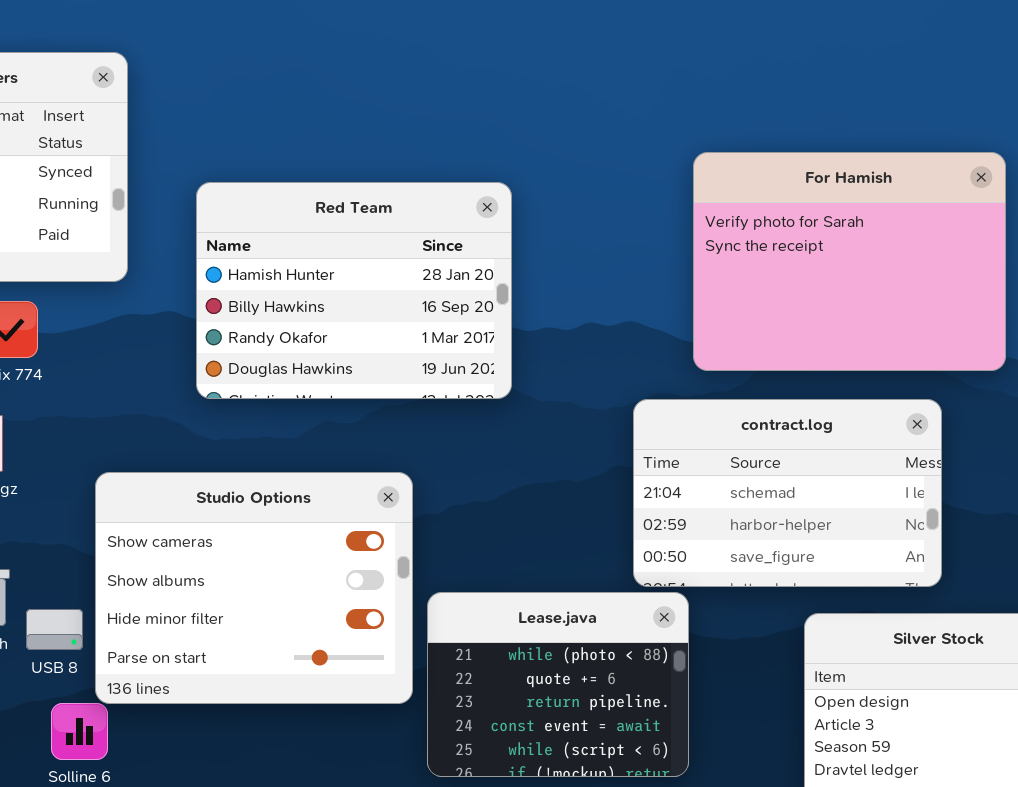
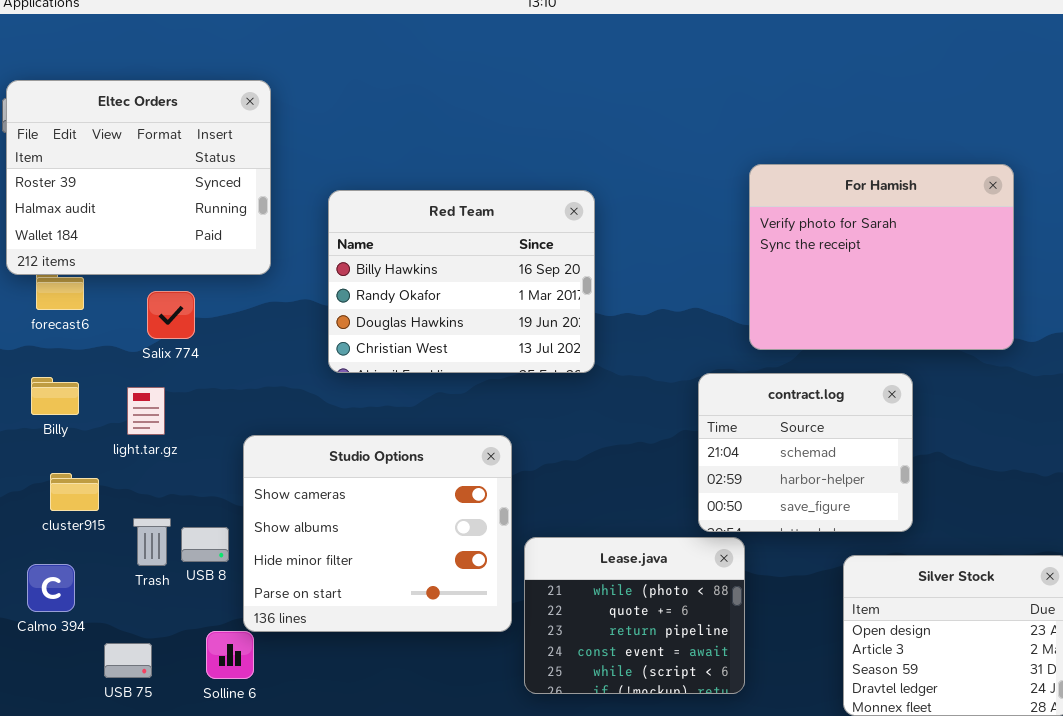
Red Team: [196,182,512,399] -> [328,190,595,373], scrolled down 1 row
contract.log: [633,399,942,587] -> [698,373,913,532], resized
USB 8: [26,609,83,650] -> [181,527,229,562], moved

